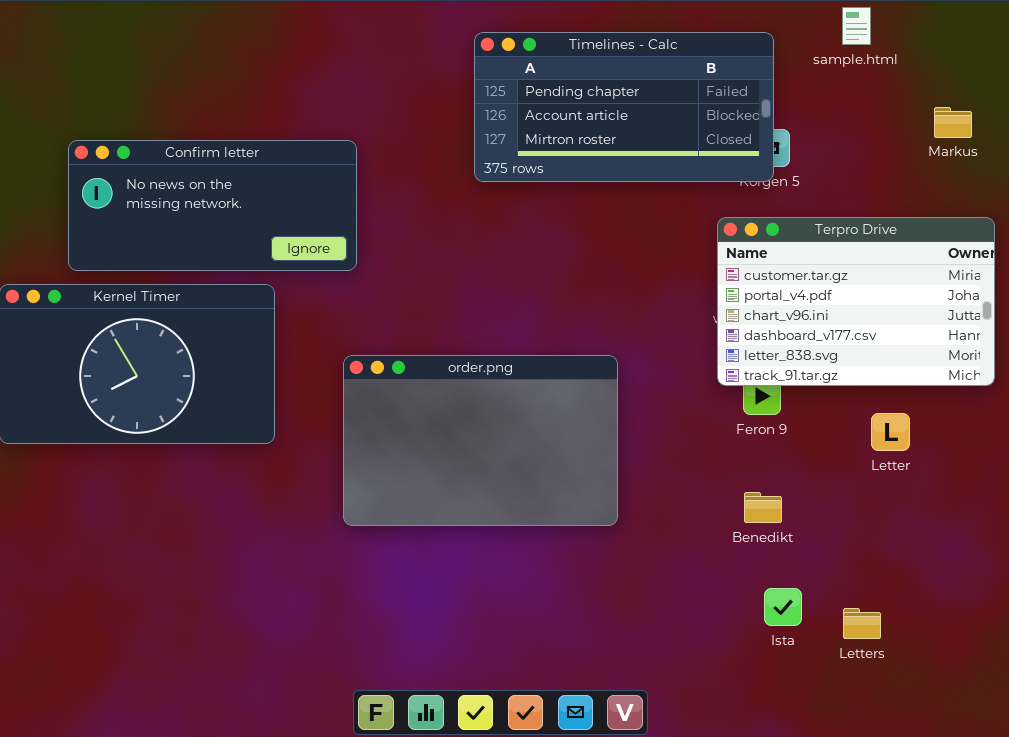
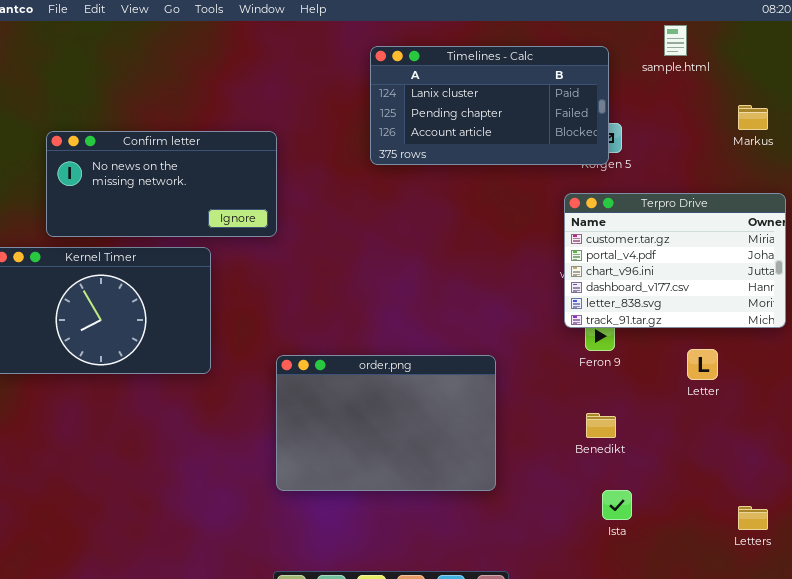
Timelines - Calc: [474,32,774,182] -> [370,46,609,165], scrolled up 1 row
order.png: [343,355,618,526] -> [276,355,496,491], moved
Letters: [843,608,881,639] -> [738,506,768,530], moved

